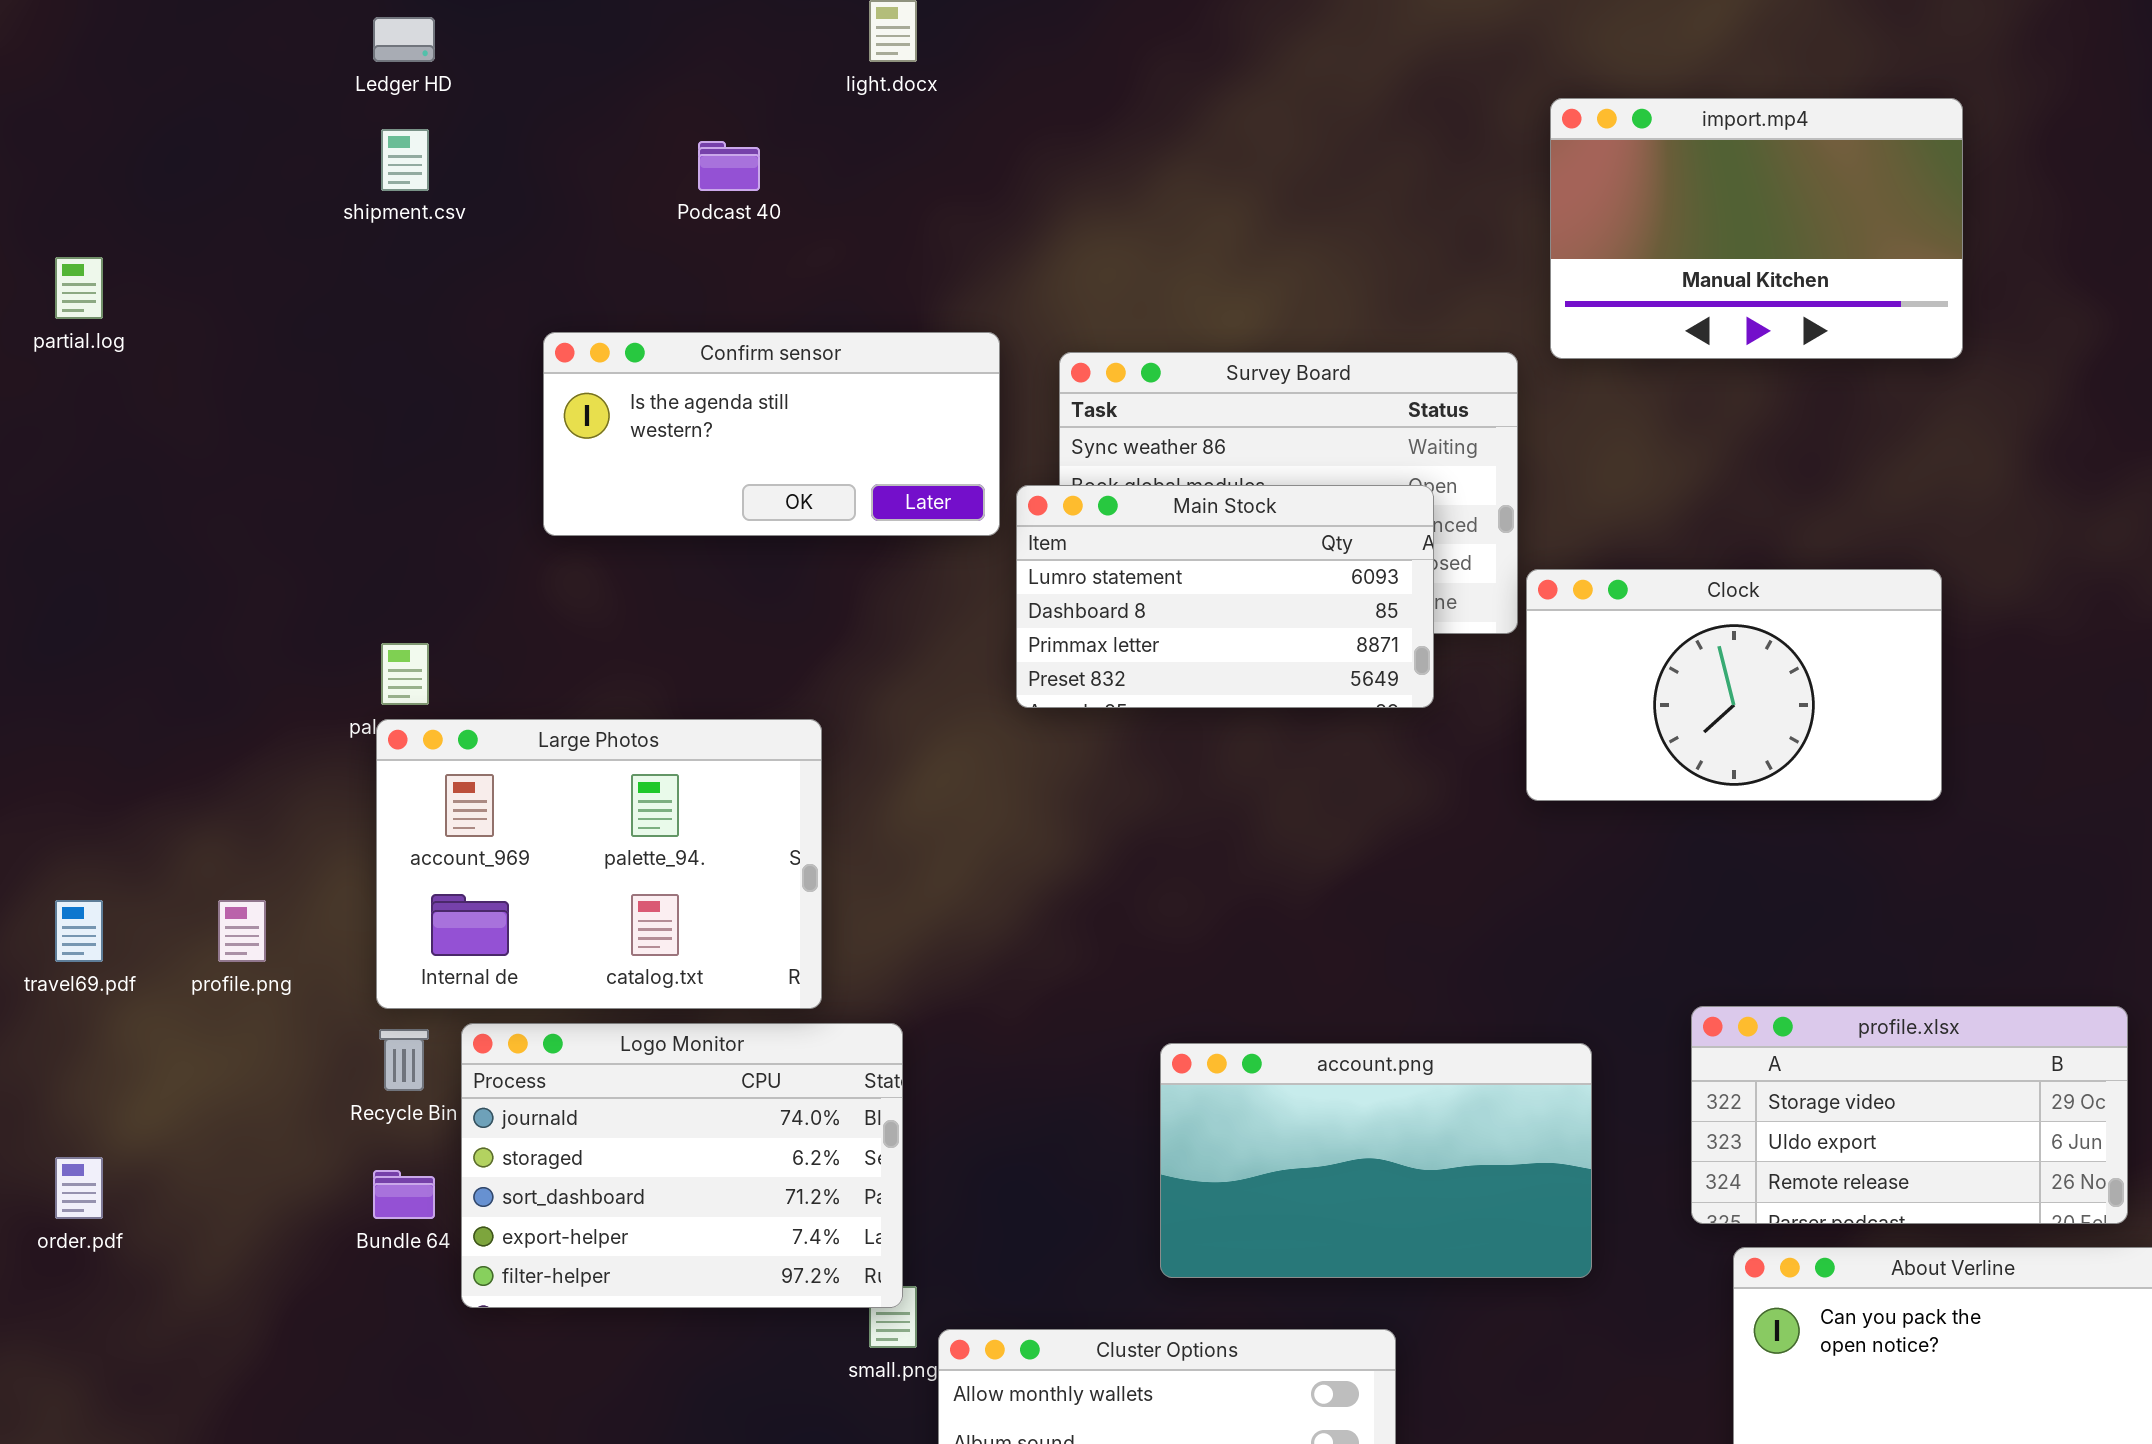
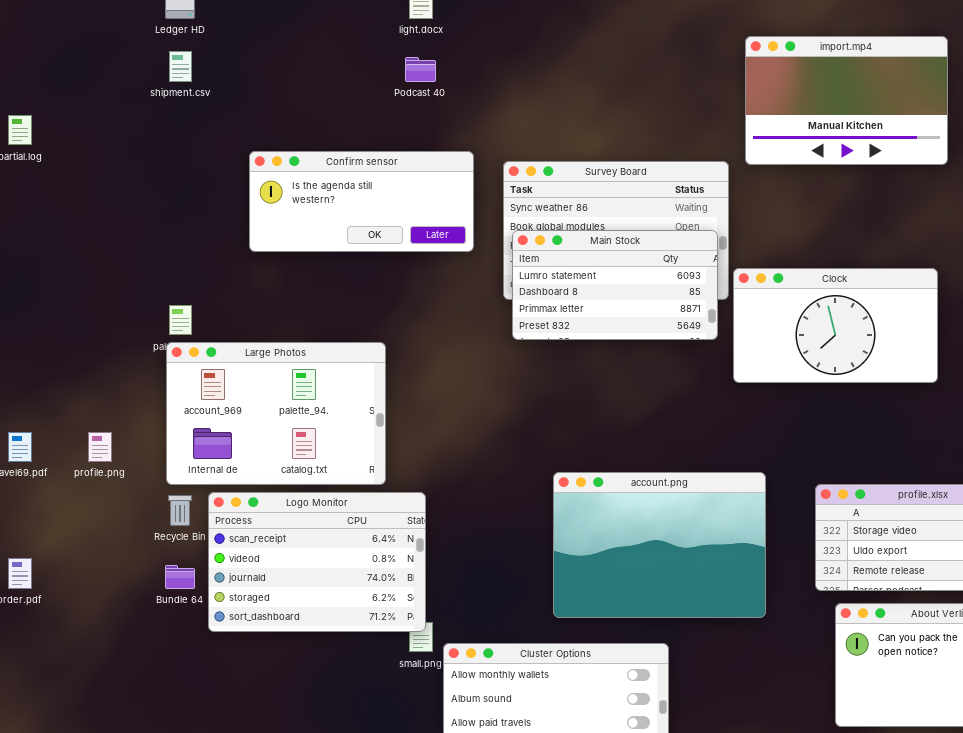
Podcast 40: [698,141,760,191] -> [405,57,436,82], moved
Main Stock: [1016,485,1434,708] -> [512,230,718,340], moved
Logo Monitor: [461,1023,903,1308] -> [208,492,426,632], scrolled up 2 rows
account.png: [1160,1043,1592,1278] -> [553,472,766,618], resized

